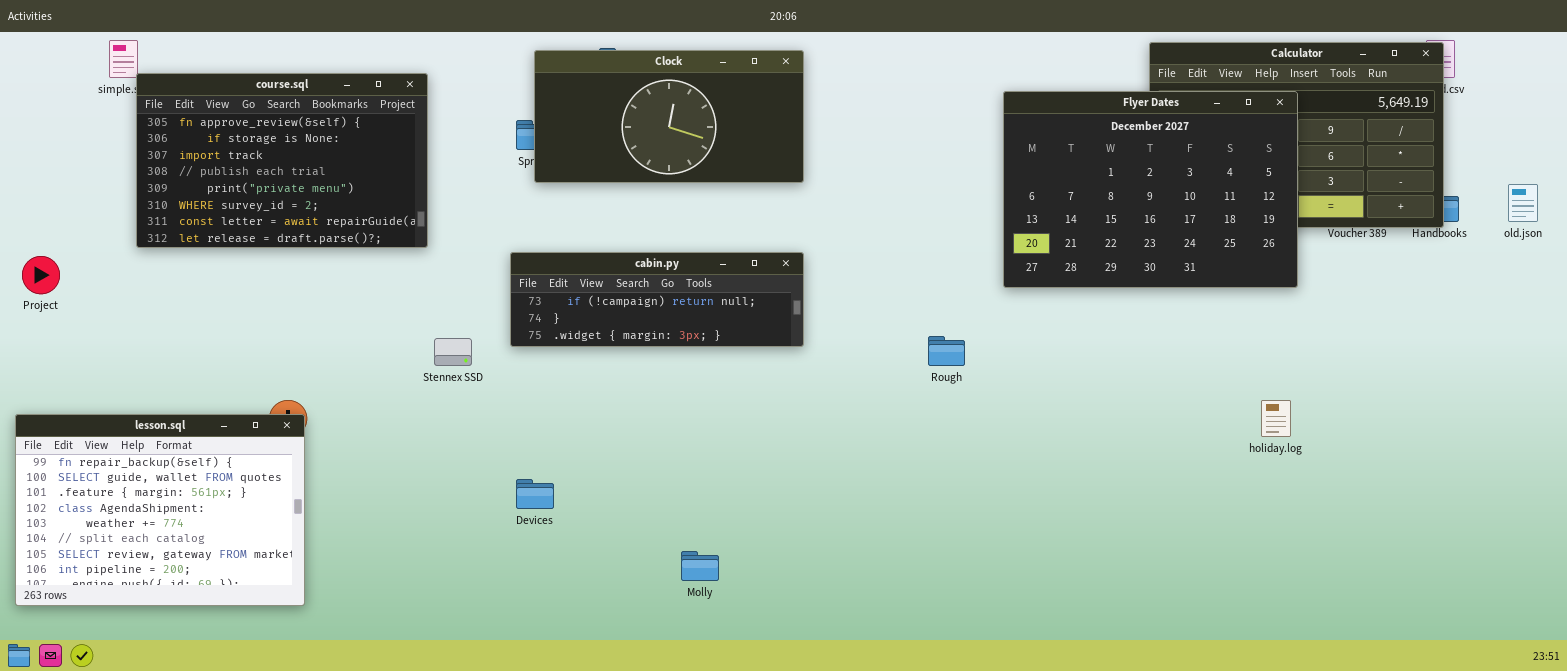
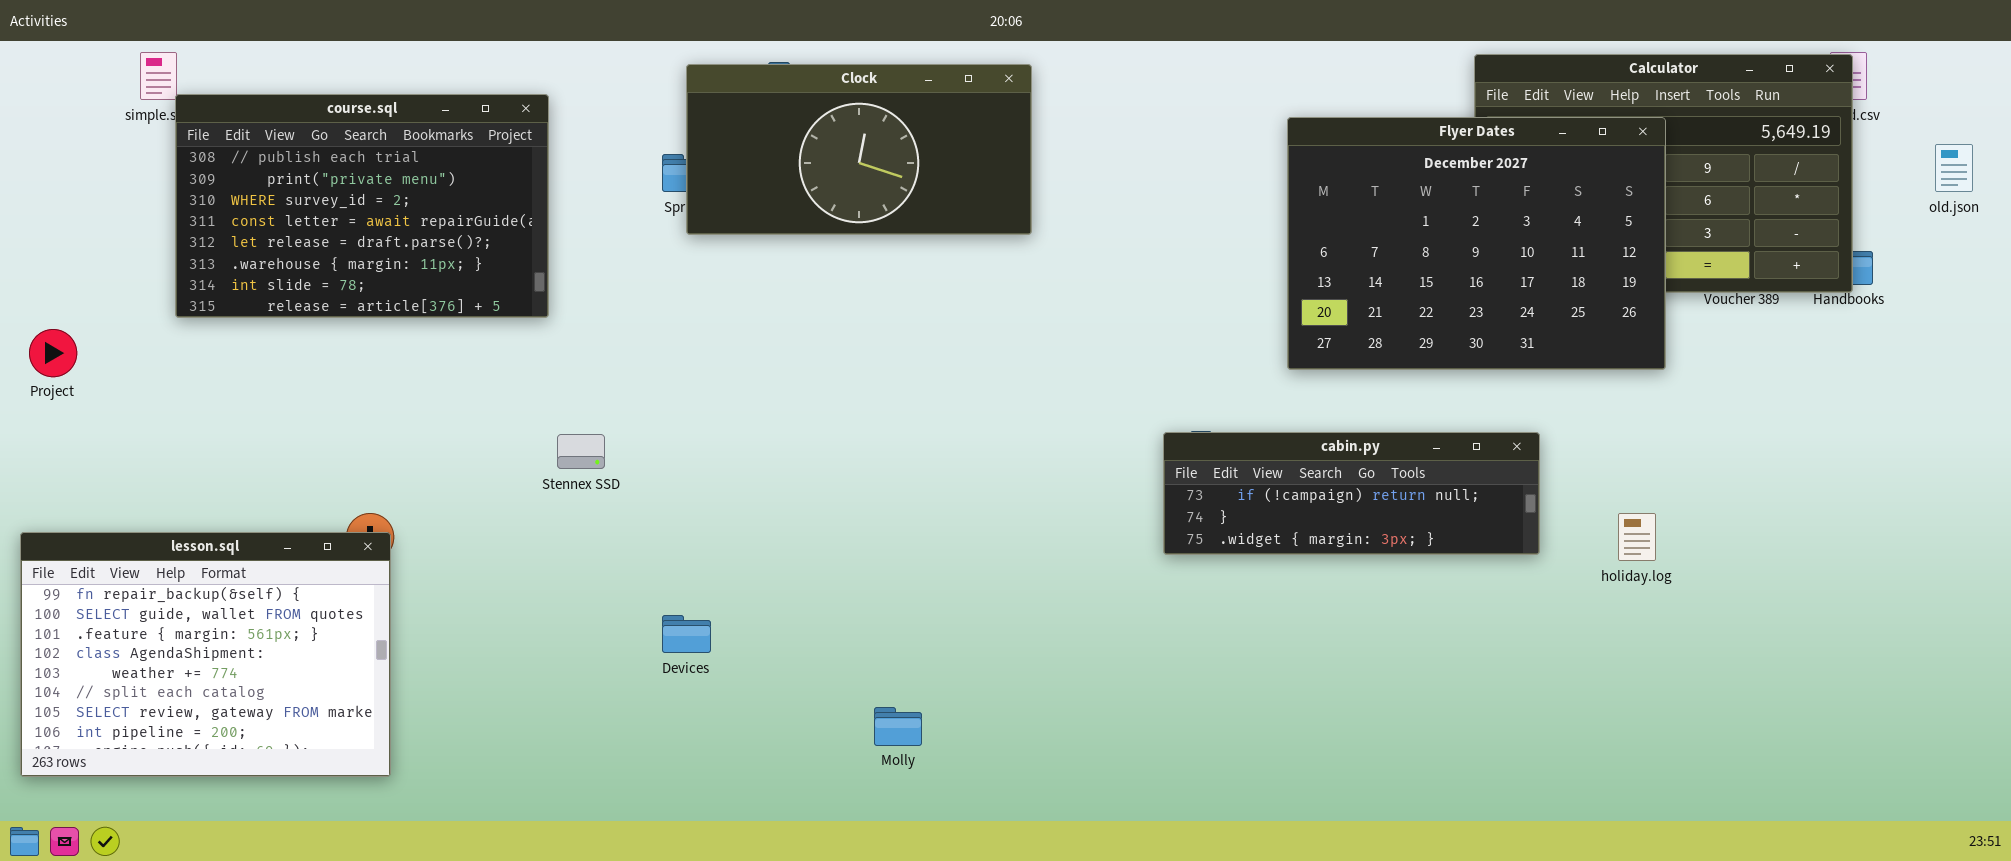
course.sql: [136,73,428,248] -> [175,94,549,318], scrolled down 3 rows
old.json: [1508,184,1538,222] -> [1935,144,1973,192], moved
cabin.py: [510,252,804,347] -> [1163,432,1540,555], moved

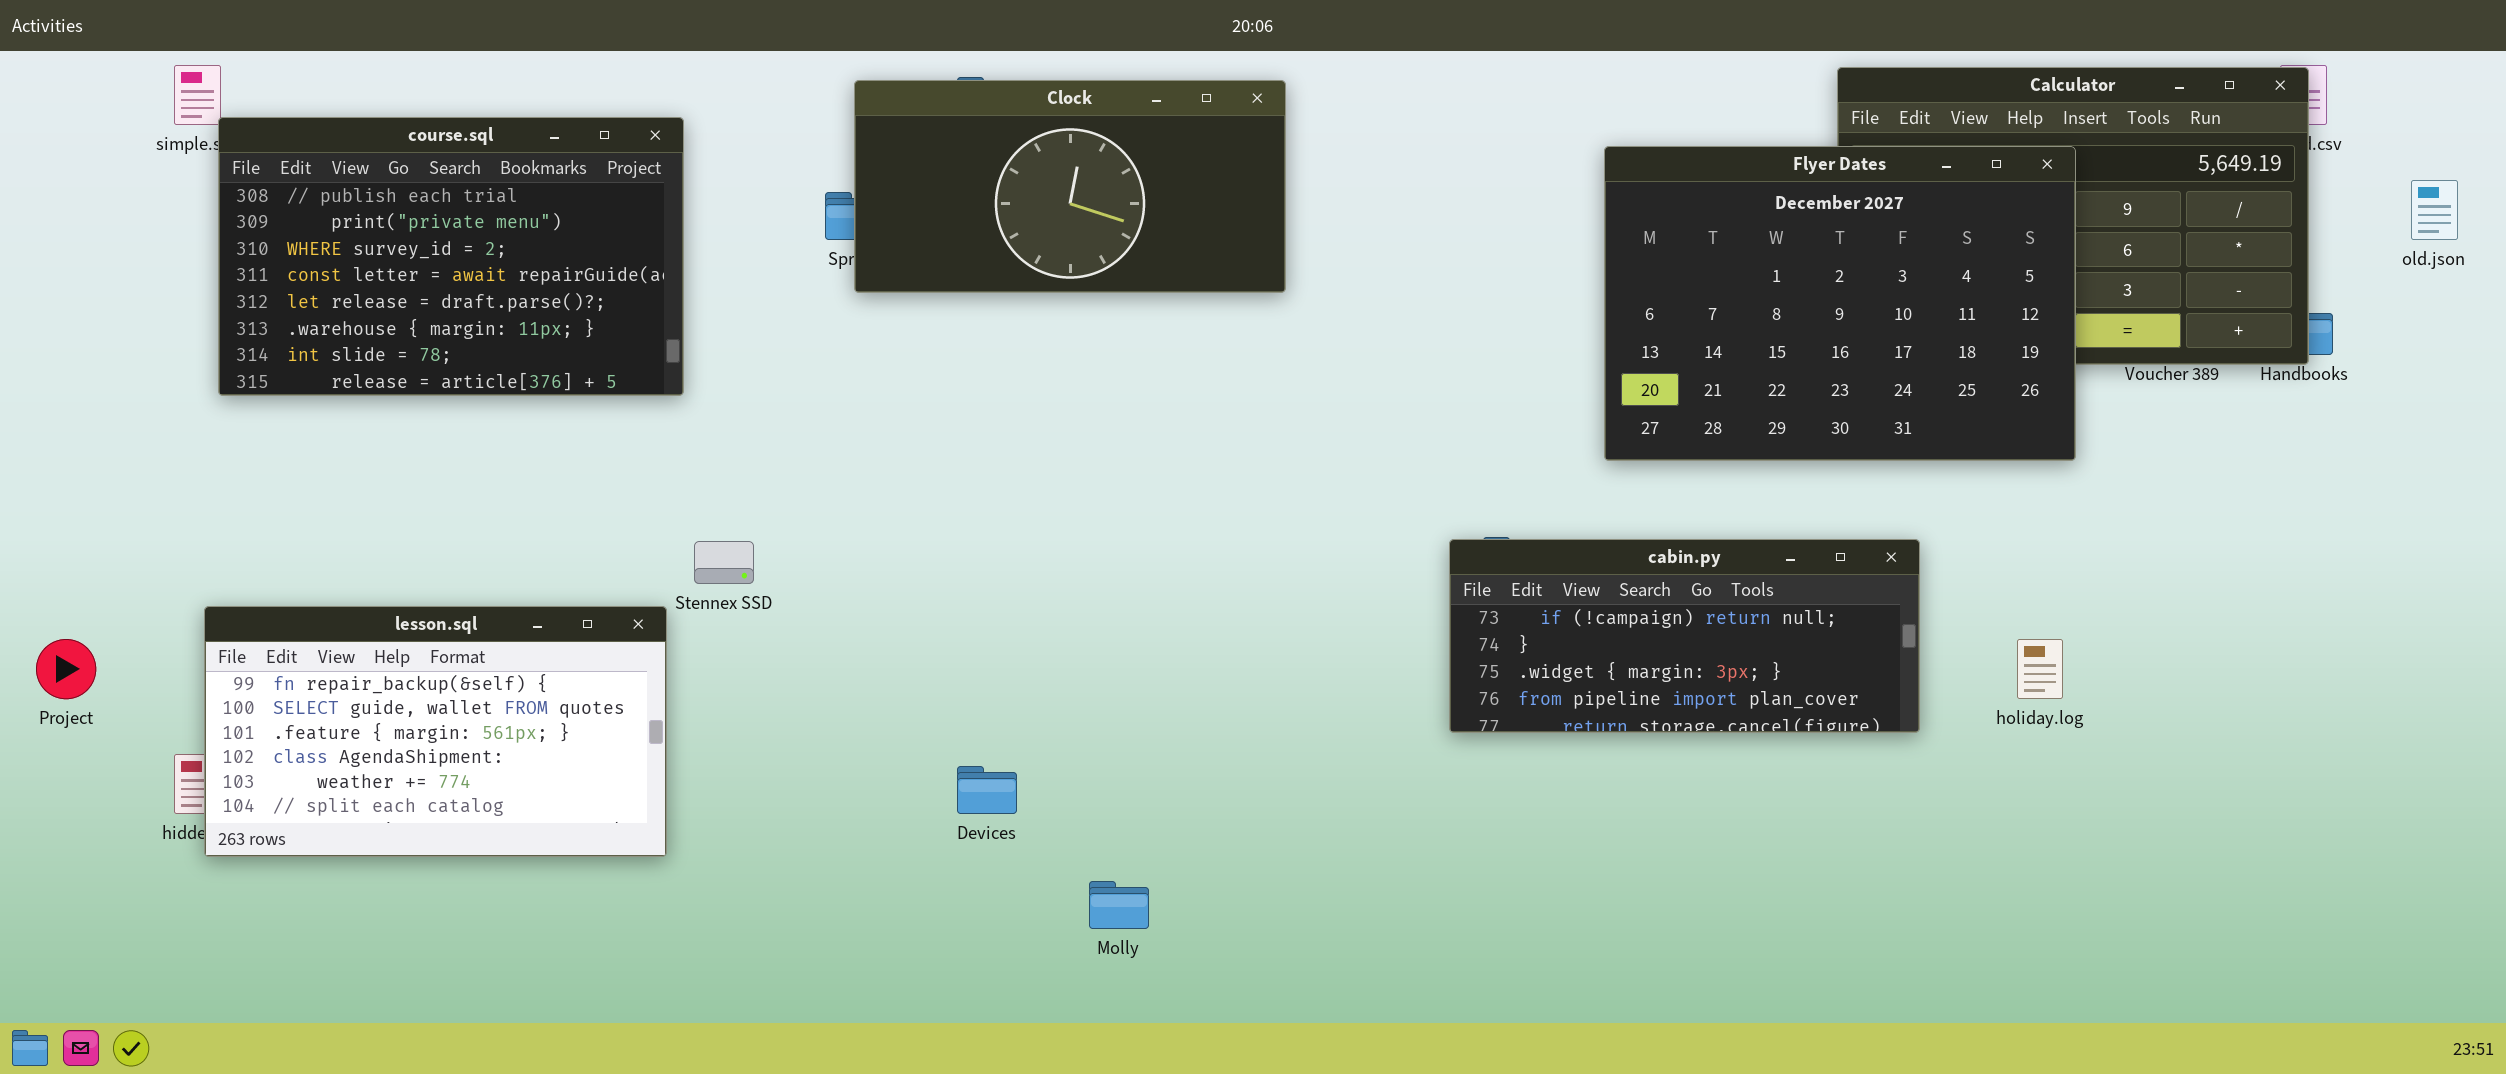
Project: [29,329,77,377] -> [36,639,96,699], moved
cabin.py: [1163,432,1540,555] -> [1449,539,1920,733], resized
lesson.sql: [20,532,391,777] -> [204,606,667,857], moved, resized
Devices: [662,615,711,653] -> [957,766,1017,814], moved

